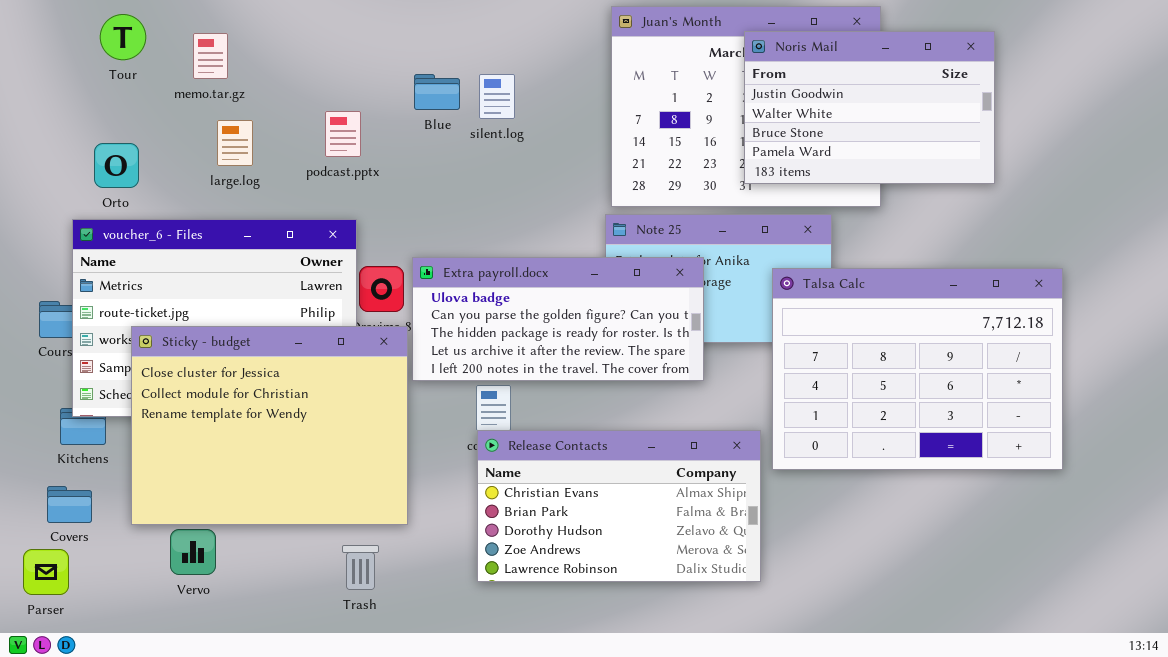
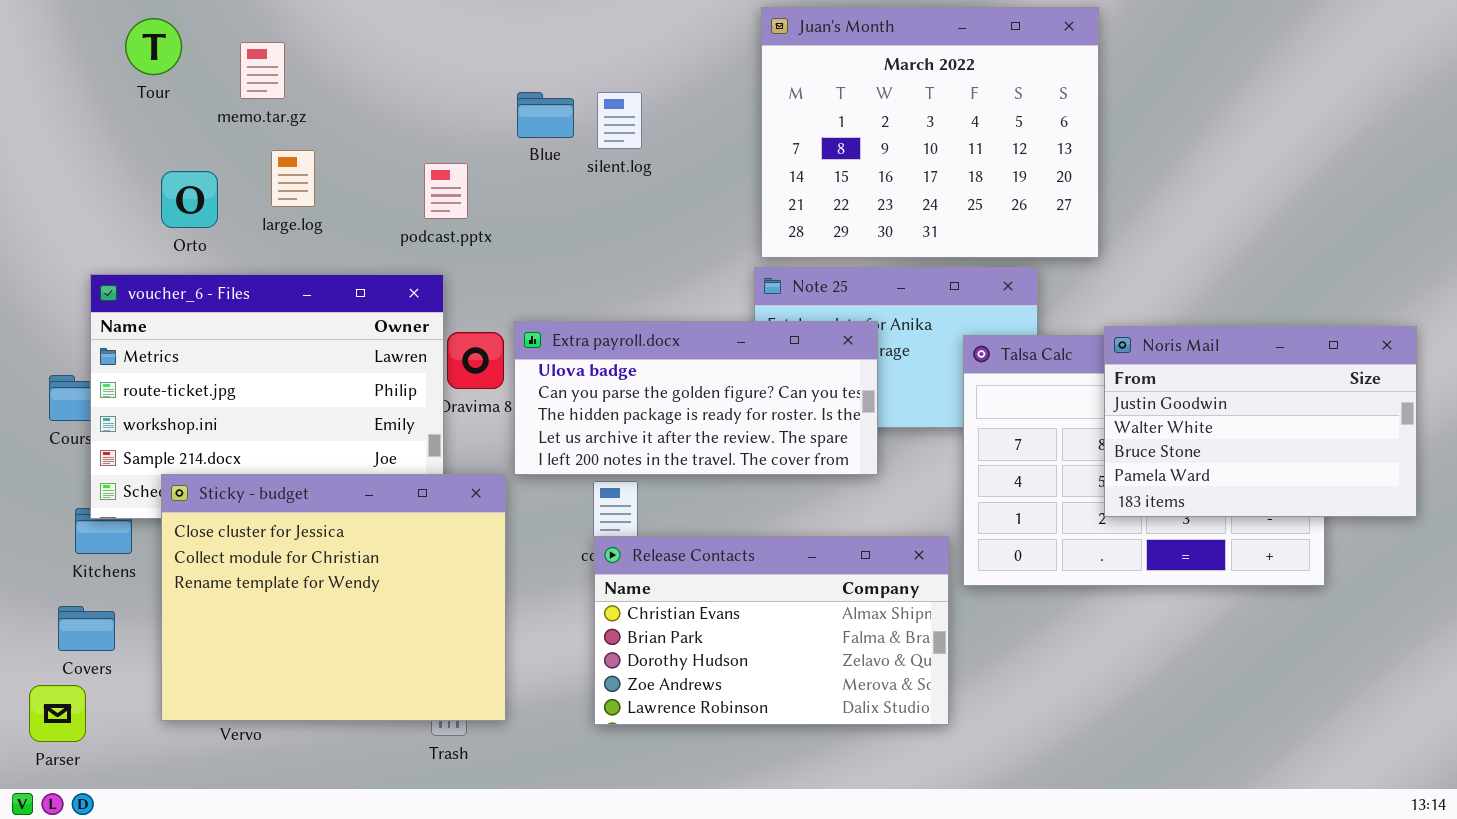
Noris Mail: [744,31,995,184] -> [1104,326,1417,517], moved
podcast.pptx: [325,111,361,157] -> [424,163,468,219], moved
Orto: [94,143,139,188] -> [161,171,218,228], moved
Sticky - budget: [131,326,408,525] -> [161,474,506,721], moved

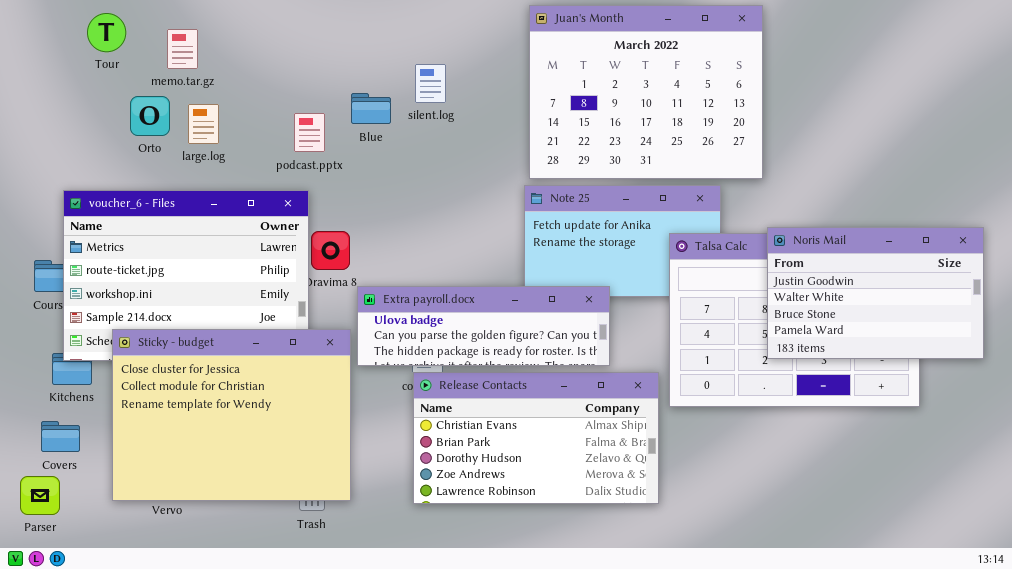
Blue: [517,92,574,138] -> [351,93,391,124], moved
Orto: [161,171,218,228] -> [130,96,170,136], moved
Extra payroll.docx: [514,321,878,475] -> [357,286,610,366], moved, resized

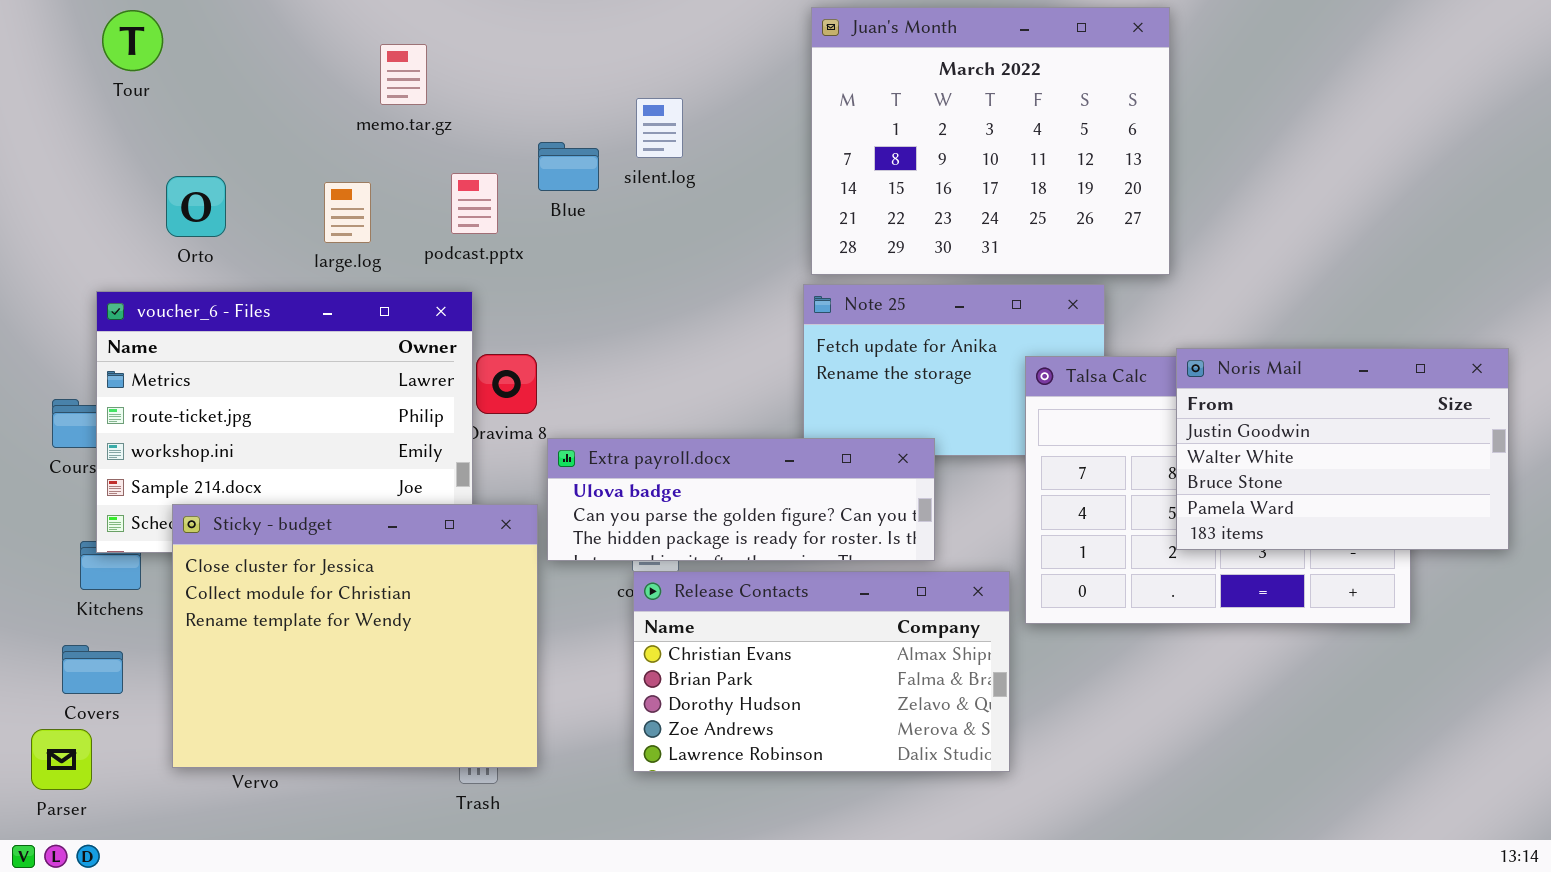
Tour: [87,13,126,52] -> [102,10,163,71], moved
memo.tar.gz: [167,29,198,69] -> [380,44,427,105], moved
Orto: [130,96,170,136] -> [166,176,226,237], moved
large.log: [188,104,219,144] -> [324,182,371,243], moved

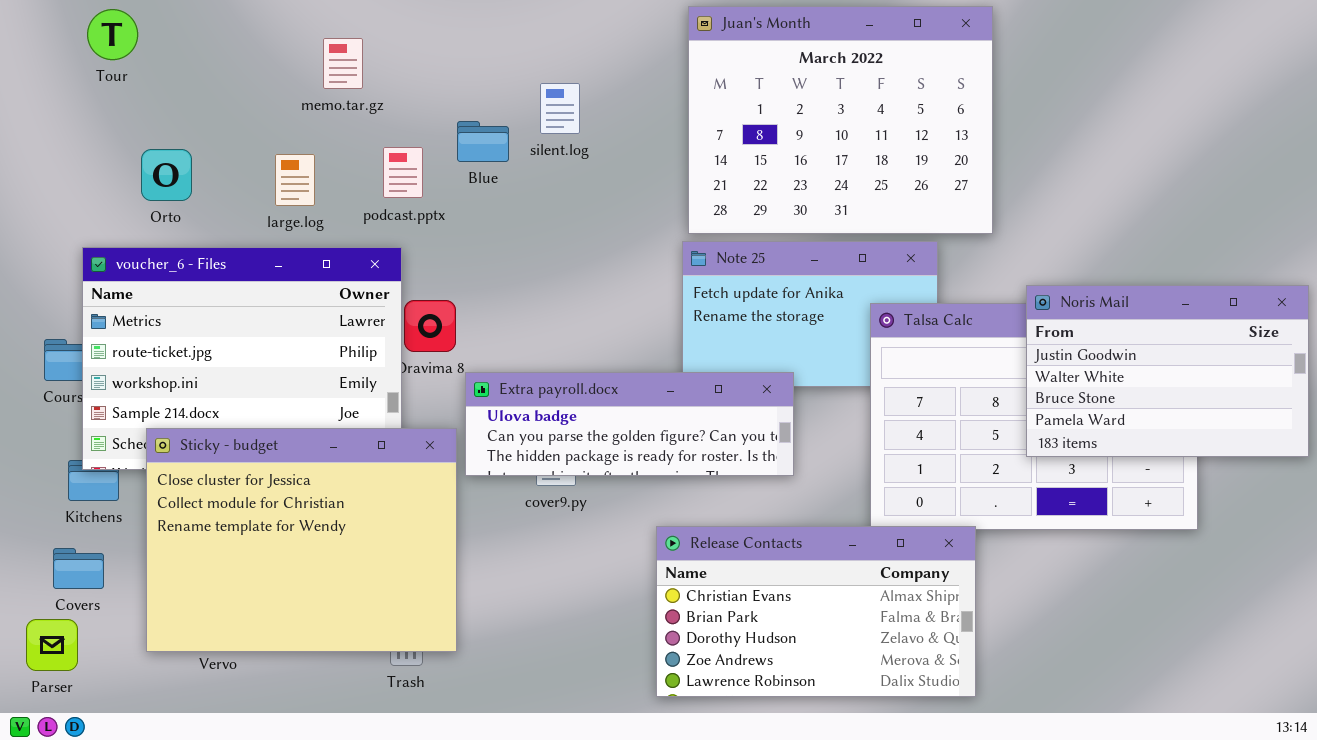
Noris Mail: [1176,348,1509,550] -> [1026,285,1309,457], moved
Release Contacts: [633,571,1010,772] -> [656,526,976,697], moved

